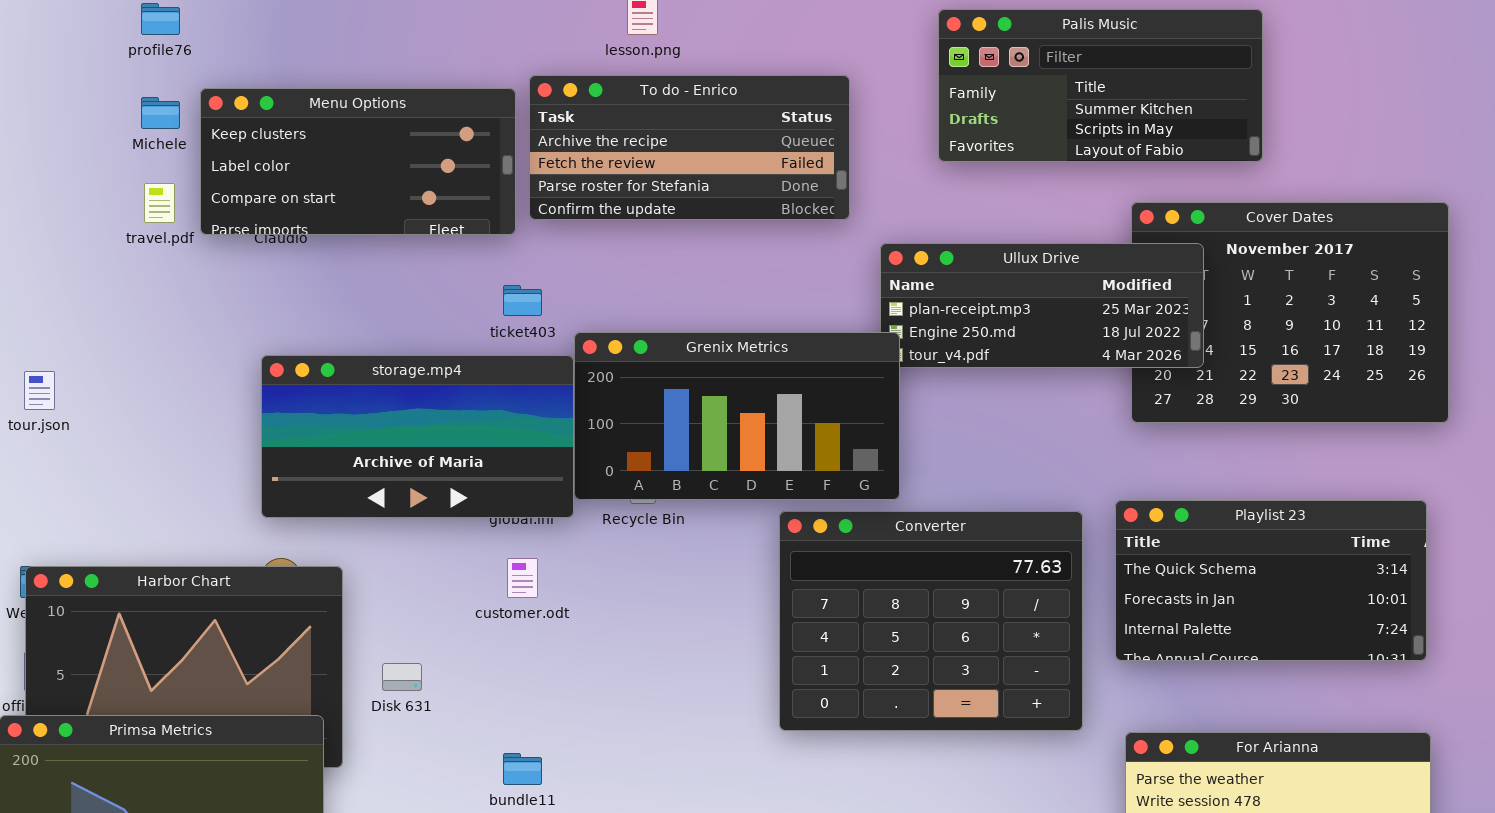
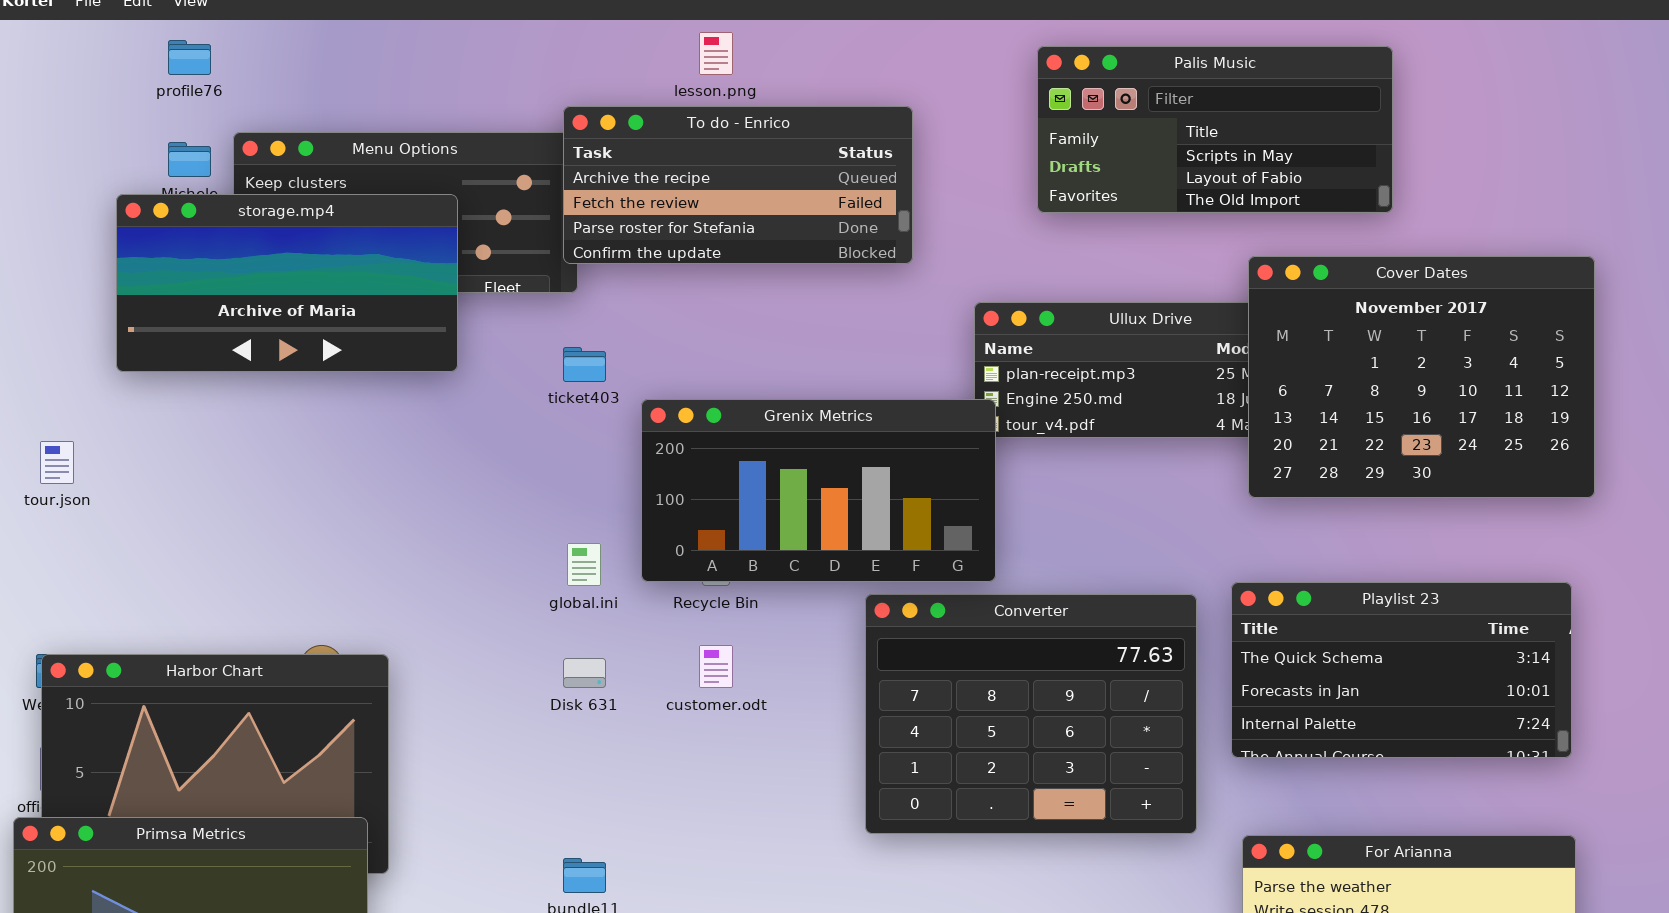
Palis Music: [938,9,1263,162] -> [1037,46,1393,213], scrolled down 1 row
To do - Enrico: [529,75,850,220] -> [563,106,913,264], moved
Cover Dates: [1131,202,1449,423] -> [1248,256,1595,498], raised
storage.mp4: [261,355,574,518] -> [116,194,458,372], moved
customer.odt: [507,558,538,598] -> [699,645,733,688], moved
Disk 631: [382,663,422,691] -> [563,658,606,688], moved

